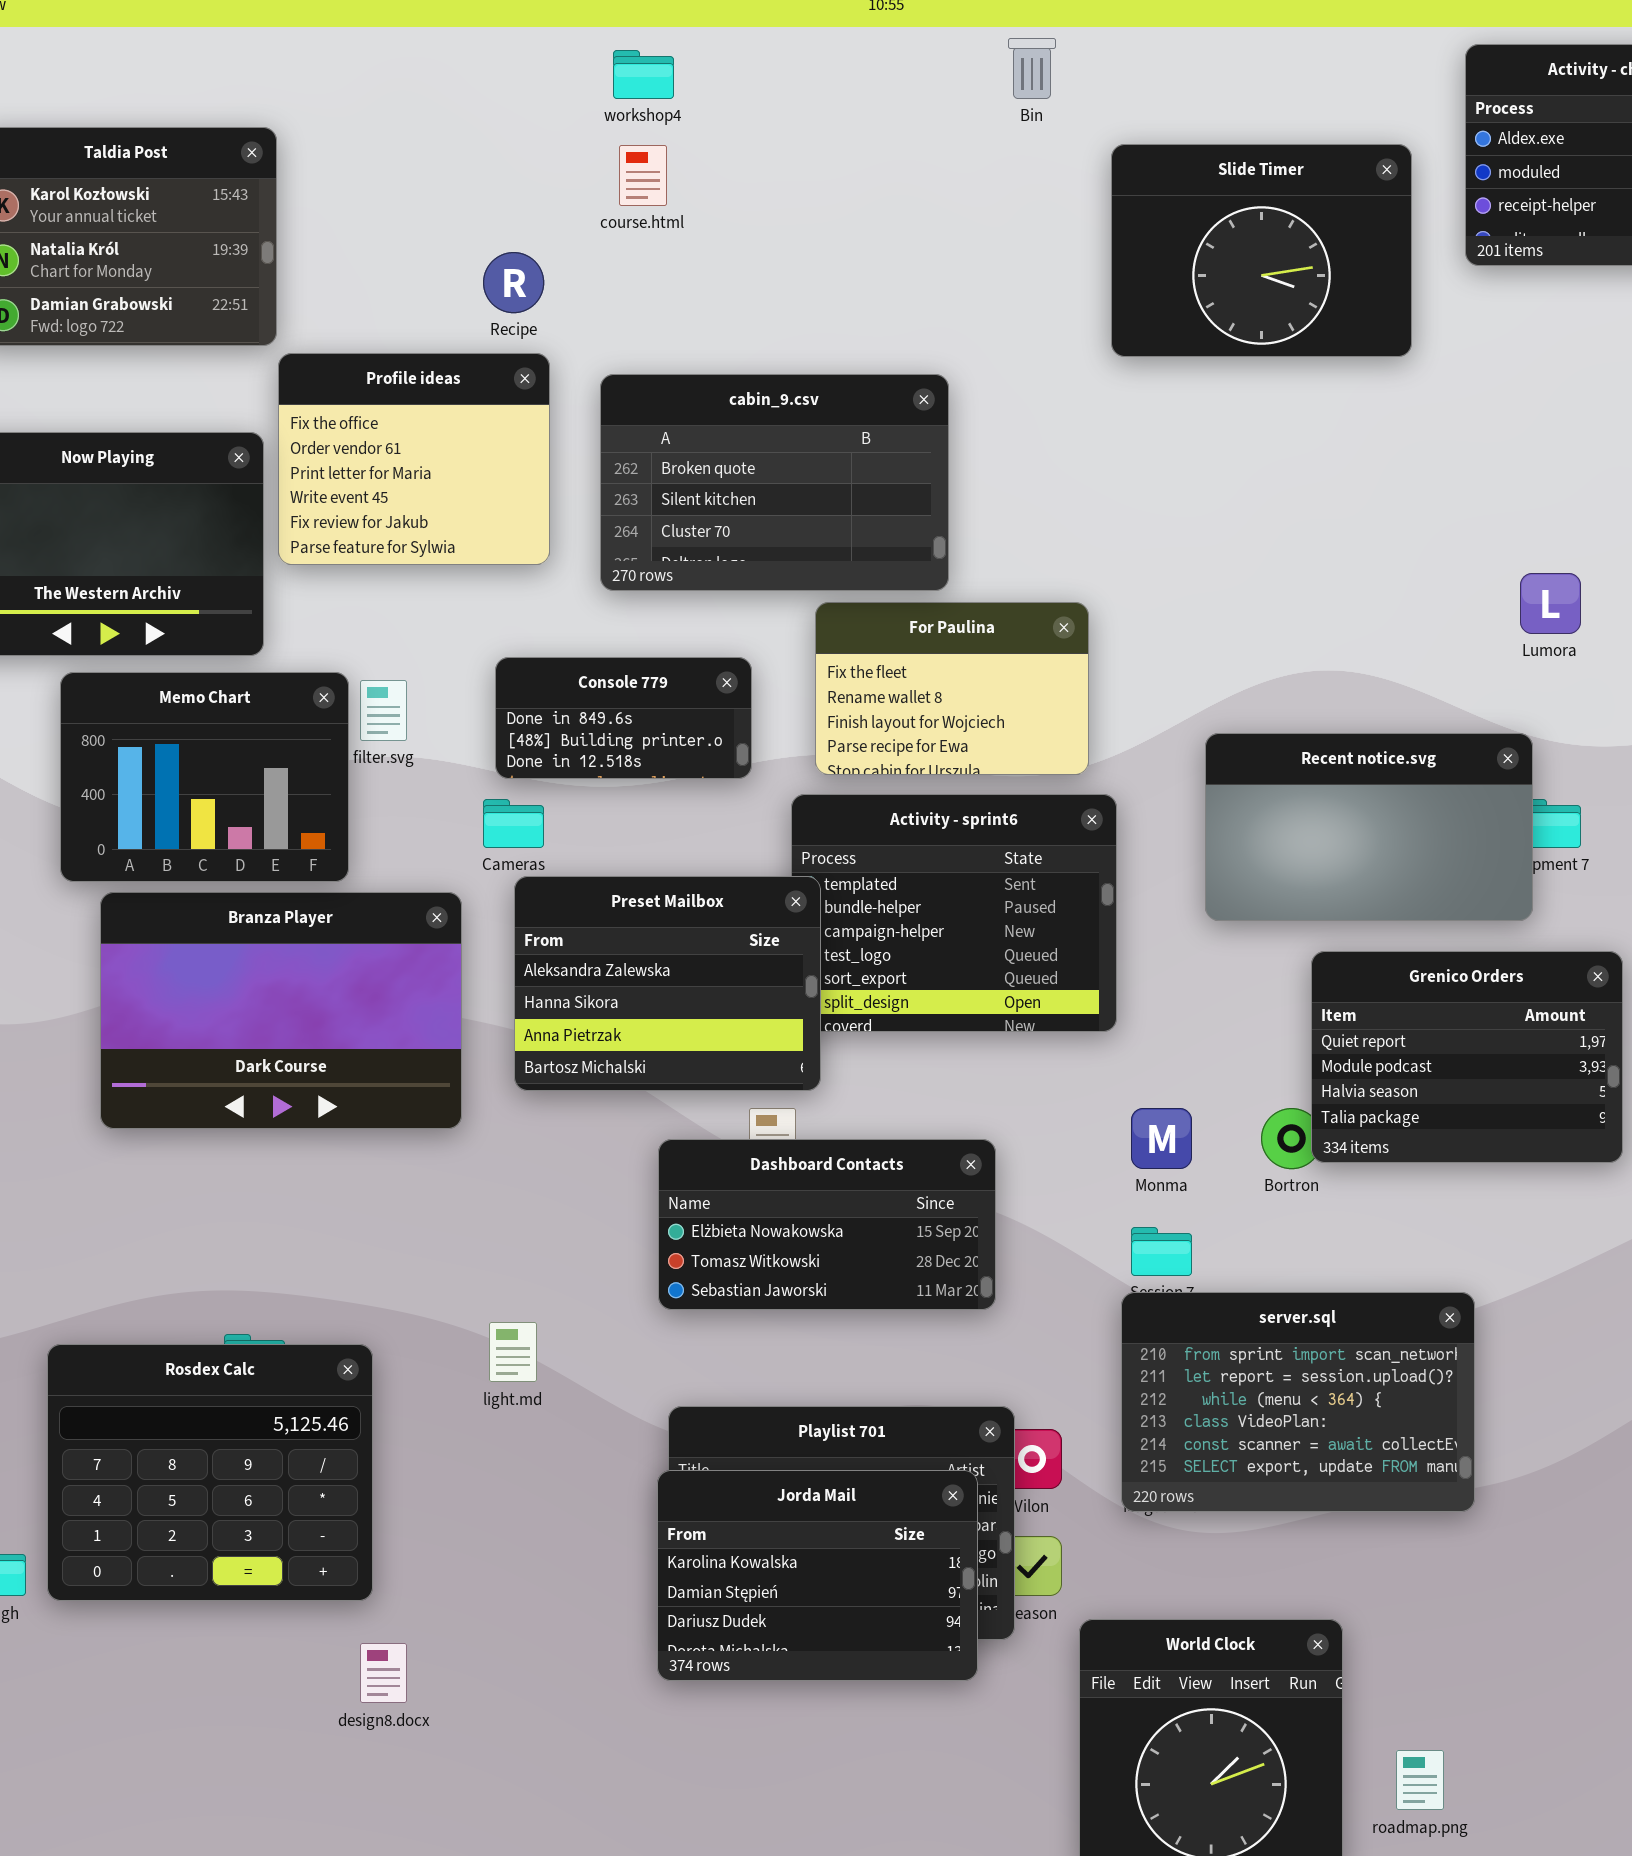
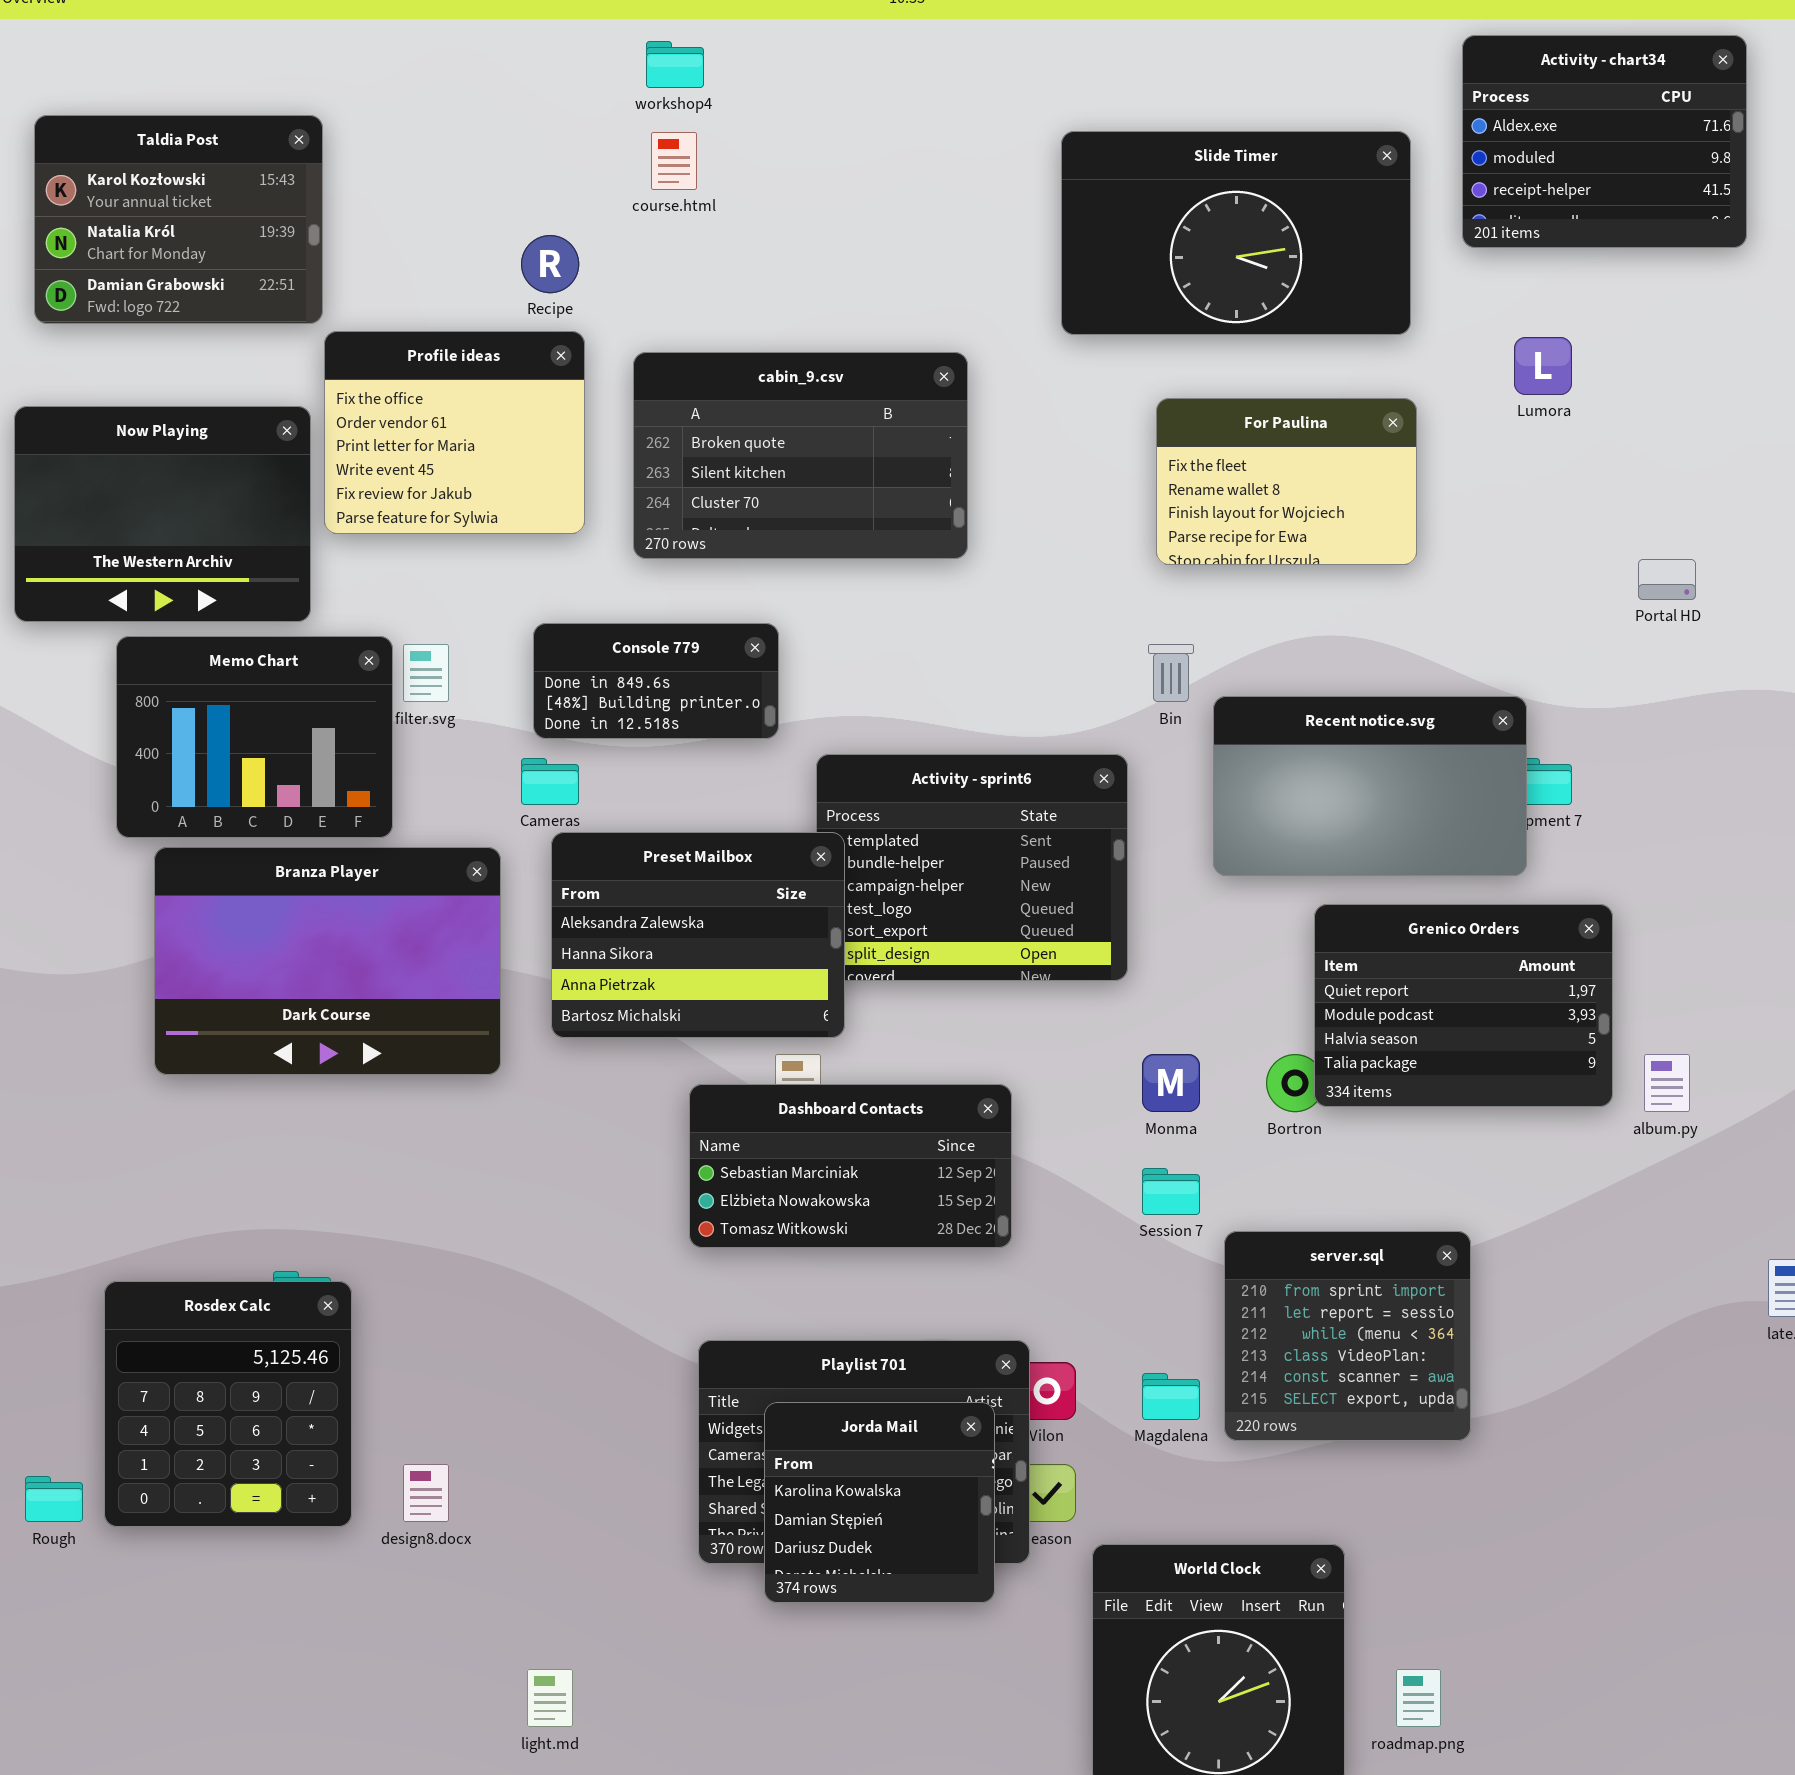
Bin: [1008,38,1056,99] -> [1148,644,1194,702], moved
Slide Timer: [1111,144,1412,357] -> [1061,131,1411,335], resized
Lumora: [1520,573,1581,634] -> [1514,337,1572,395], moved
For Paulina: [815,602,1089,775] -> [1156,398,1417,565], moved
Dashboard Contacts: [658,1139,996,1310] -> [689,1084,1012,1248], scrolled up 1 row
server.sql: [1121,1292,1475,1512] -> [1224,1231,1471,1441], resized
light.md: [489,1322,537,1382] -> [527,1669,573,1727], moved
Rosdex Calc: [47,1344,373,1601] -> [104,1281,352,1527], resized
Jorda Mail: [657,1470,978,1681] -> [764,1402,995,1603], resized
design8.docx: [360,1643,407,1703] -> [403,1464,449,1522], moved

